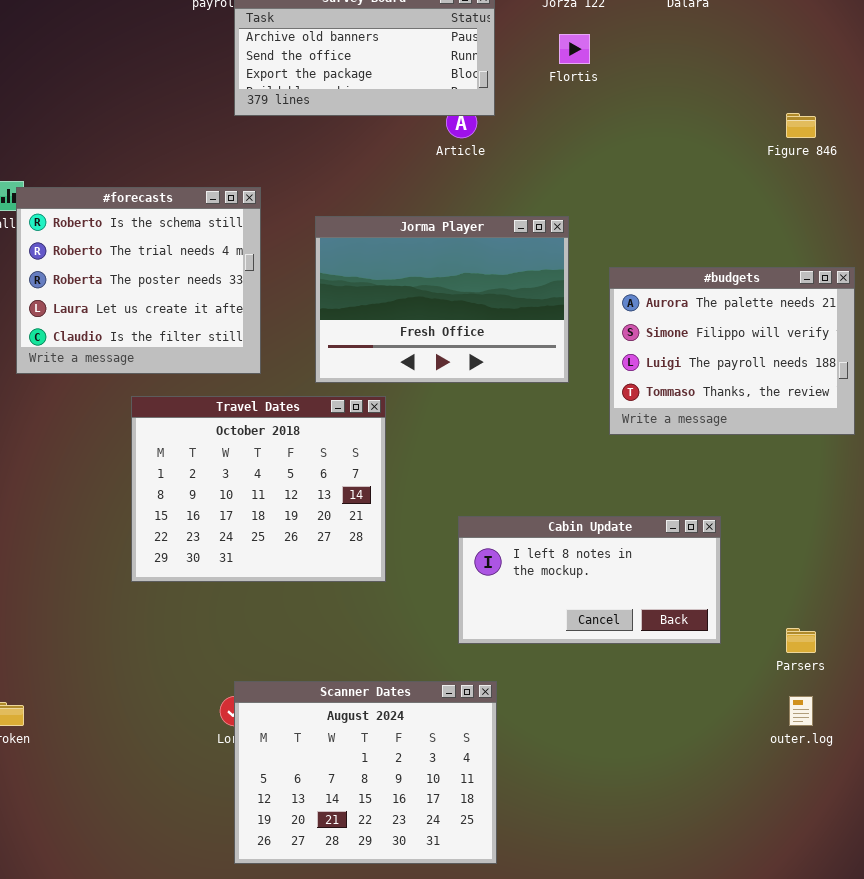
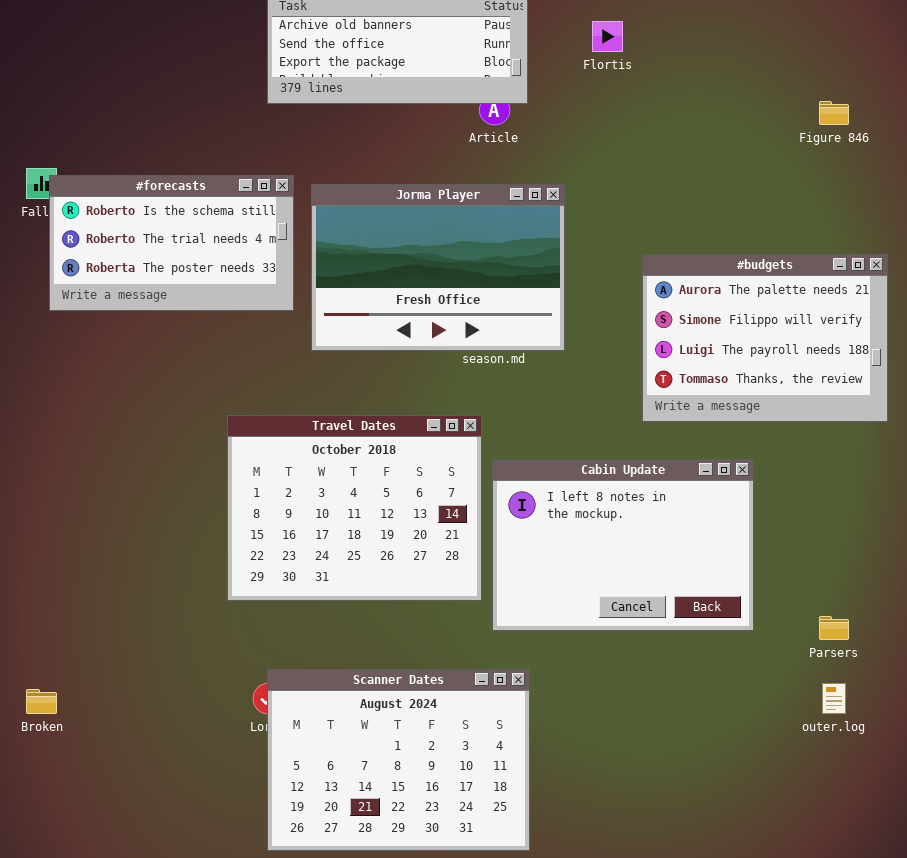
#forecasts: [16,187,261,374] -> [49,175,294,311], resized
Jorma Player: [315,216,569,383] -> [311,184,565,351], moved
Travel Dates: [131,396,386,582] -> [227,415,482,601], moved
Cabin Update: [458,516,721,644] -> [492,459,754,631], resized

